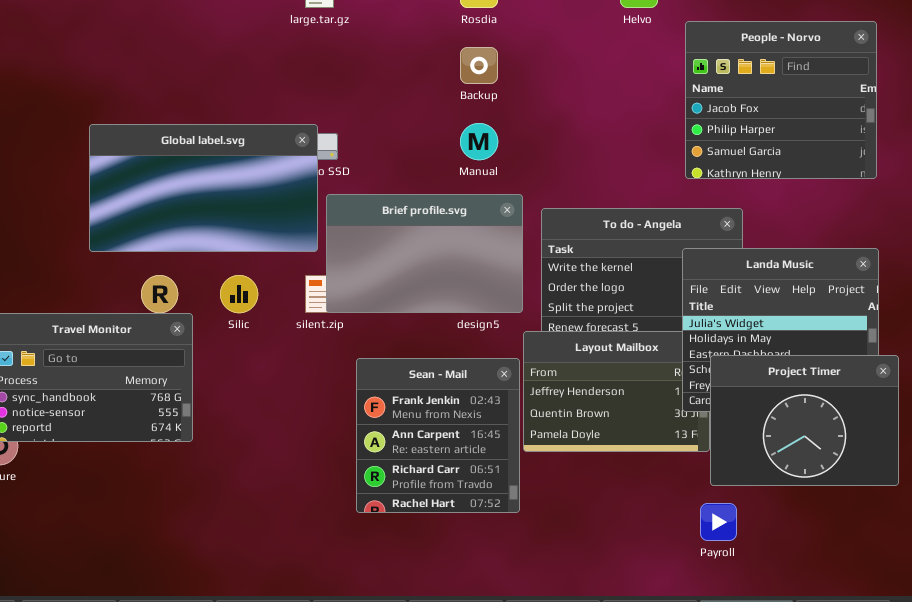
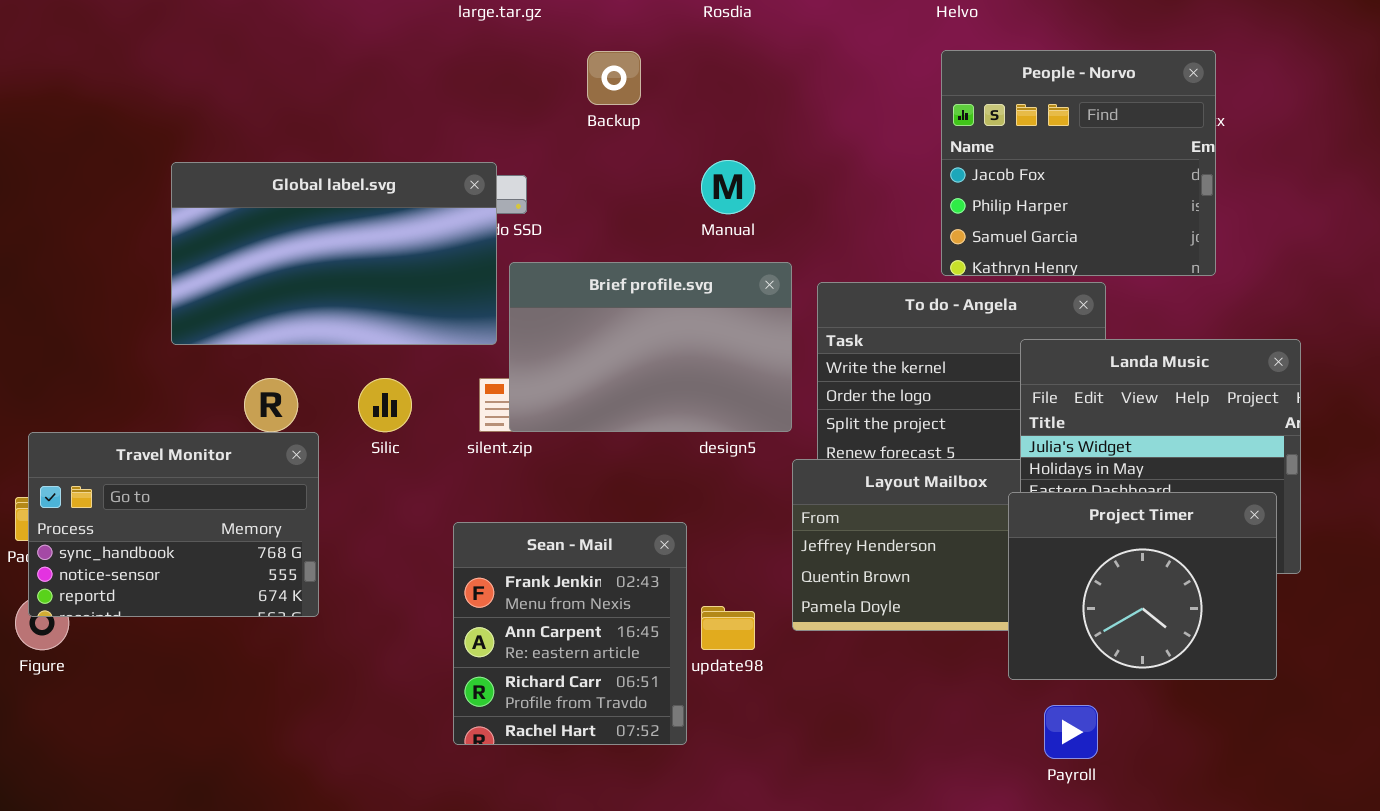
People - Norvo: [685,21,877,179] -> [941,50,1216,276], moved
Backup: [460,47,498,84] -> [587,51,641,105], moved
Project Timer: [710,355,899,486] -> [1008,492,1277,680], moved
Sean - Mail: [356,358,520,513] -> [453,522,687,745], moved

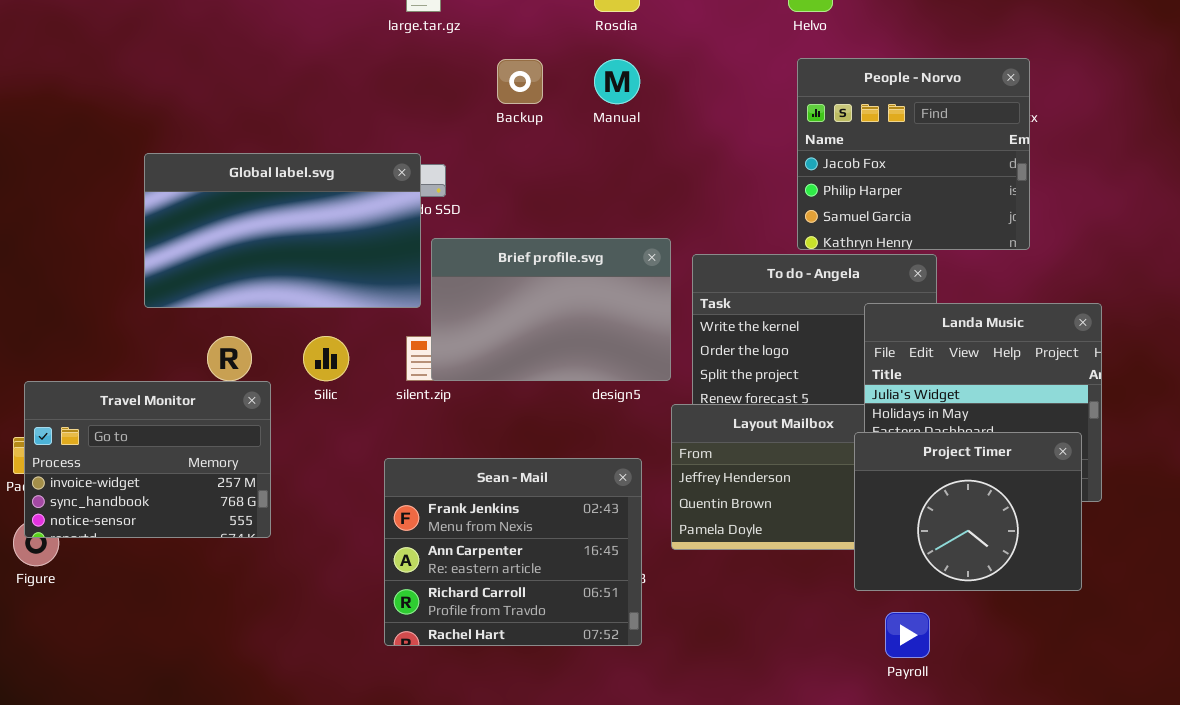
Manual: [701,160,755,214] -> [594,59,640,104], moved
Travel Monitor: [28,432,319,617] -> [24,381,271,538], scrolled up 1 row
Sean - Mail: [453,522,687,745] -> [384,458,642,646], resized

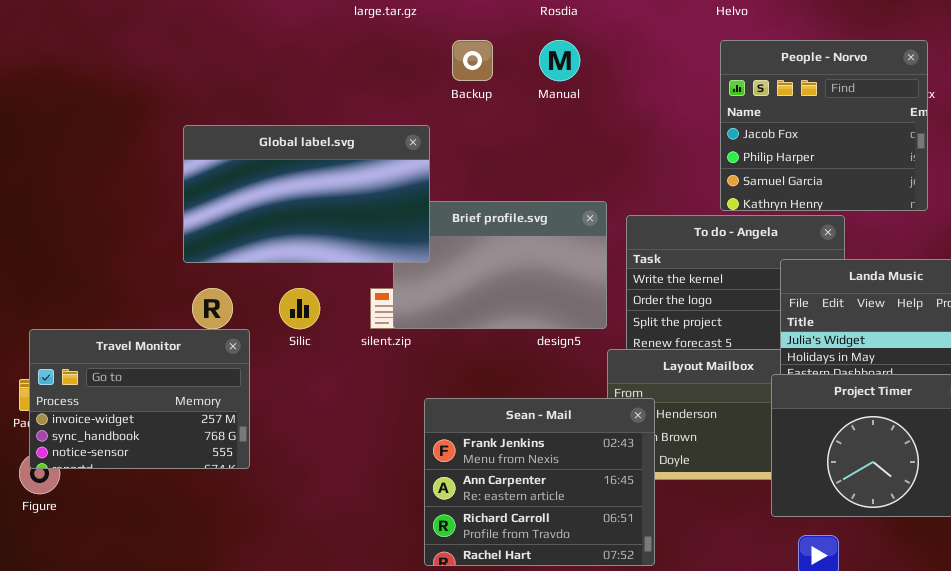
Global label.svg: [144,153,421,308] -> [183,125,430,263], moved
Sean - Mail: [384,458,642,646] -> [424,398,655,566], moved

